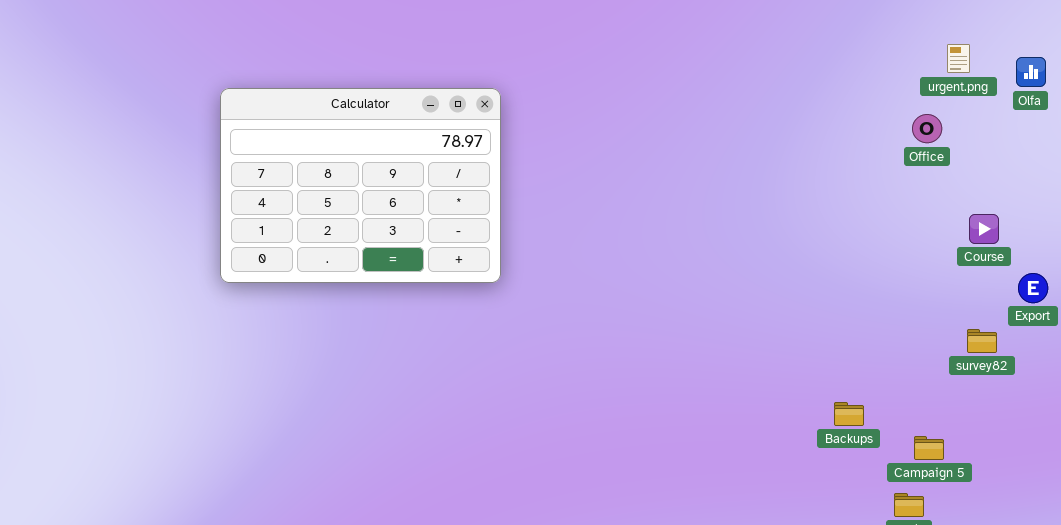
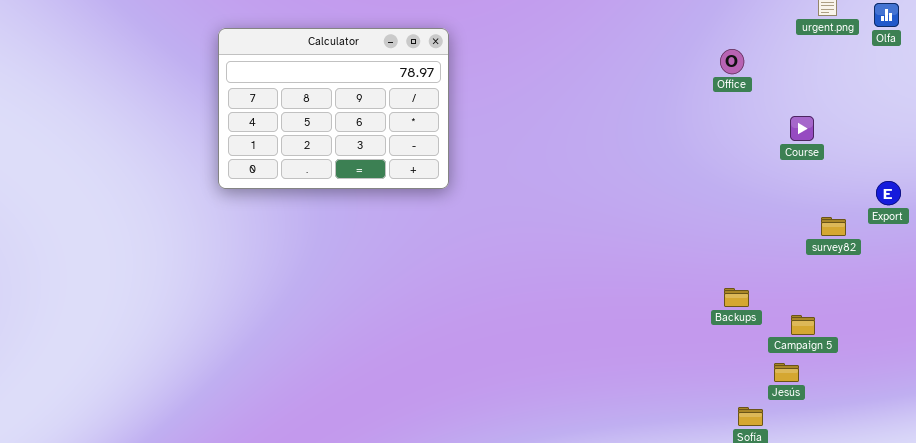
Office: [912,114,942,143] -> [720,49,744,74], moved
Course: [969,214,999,244] -> [790,116,814,141], moved
survey82: [967,329,997,353] -> [821,217,846,236], moved

